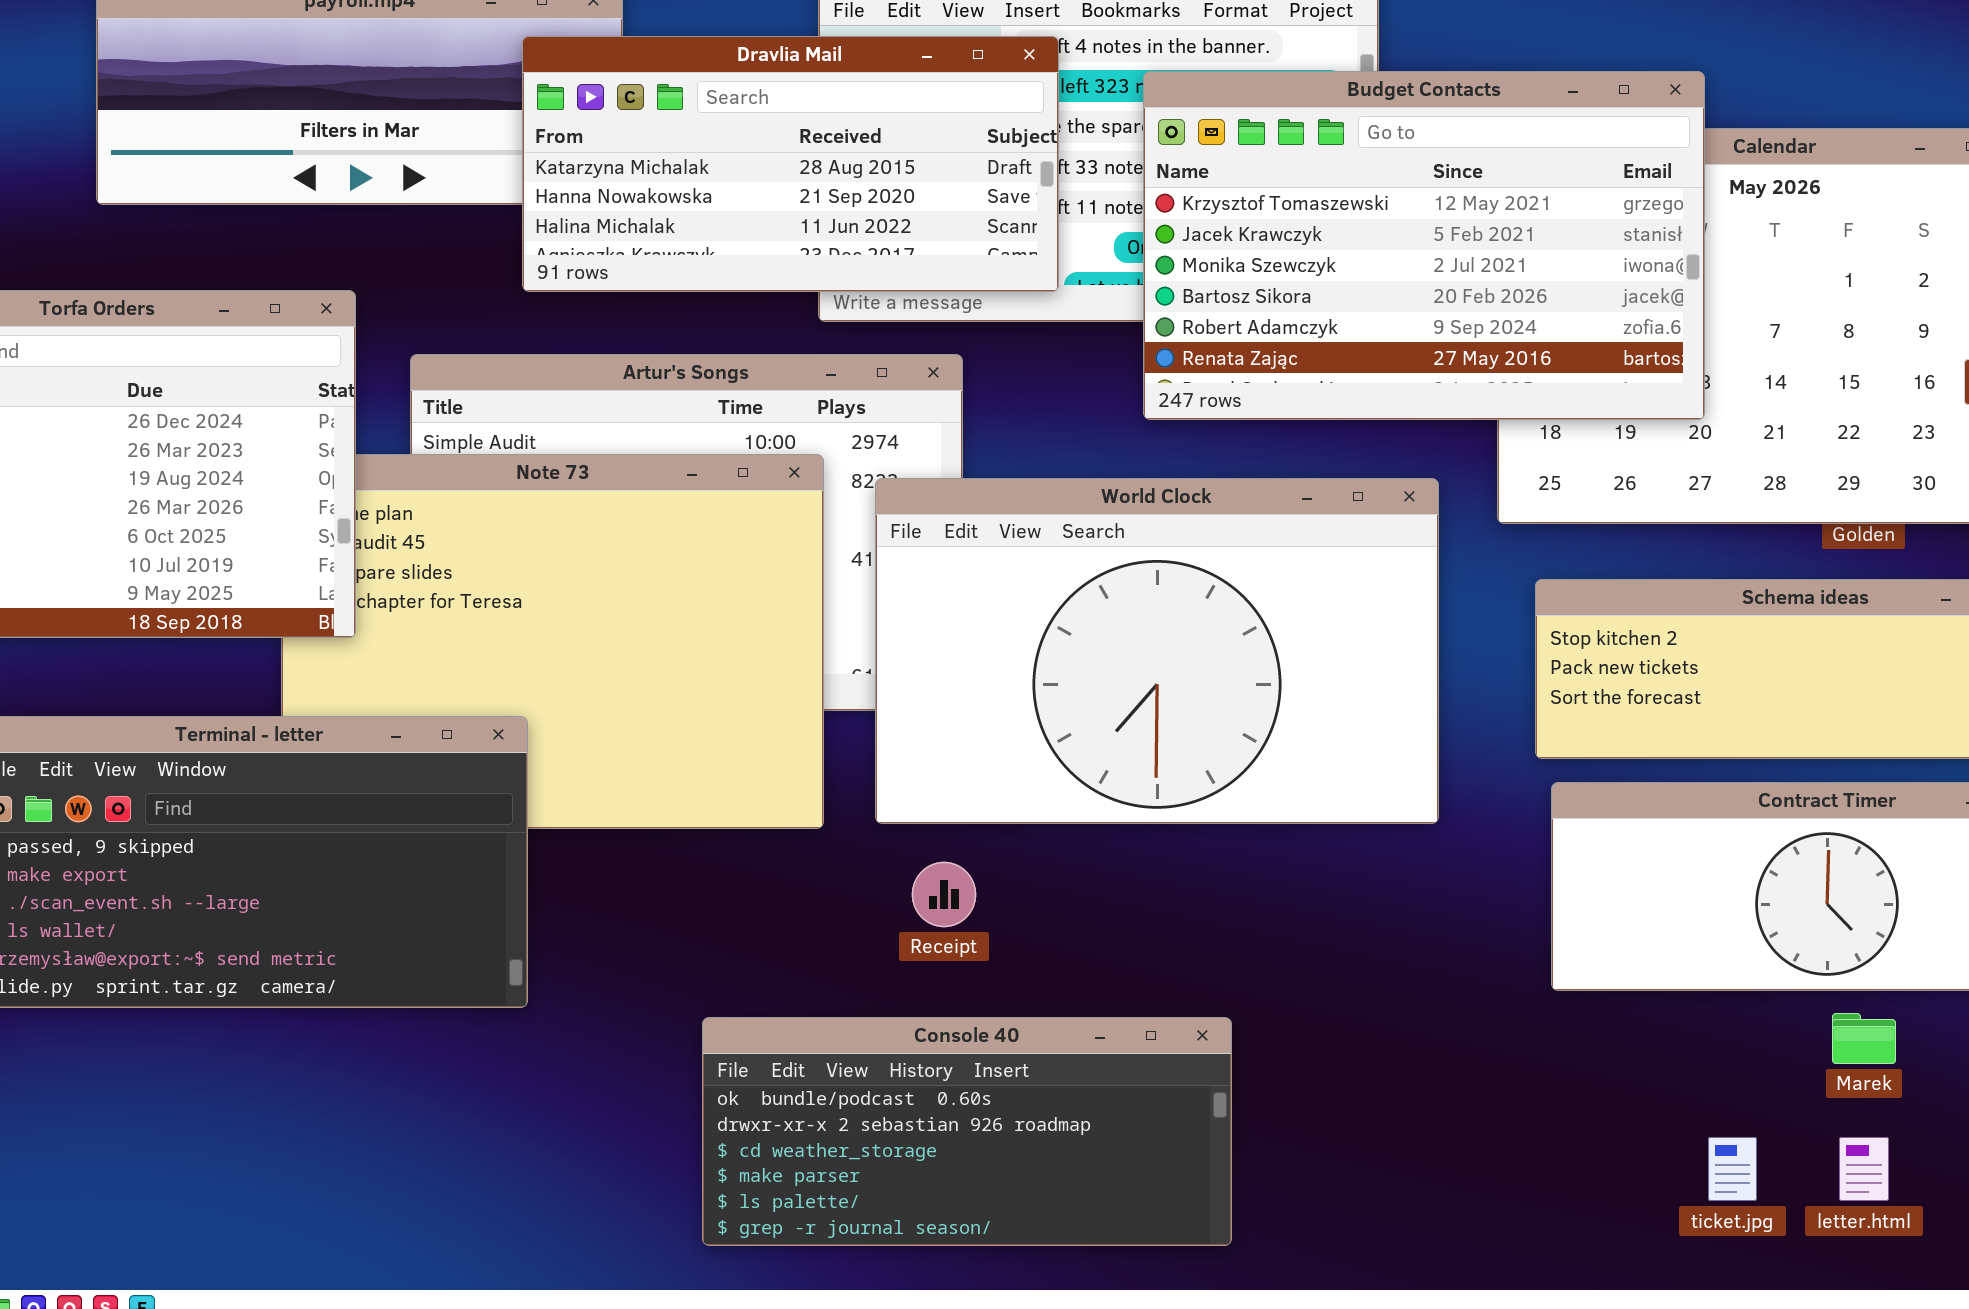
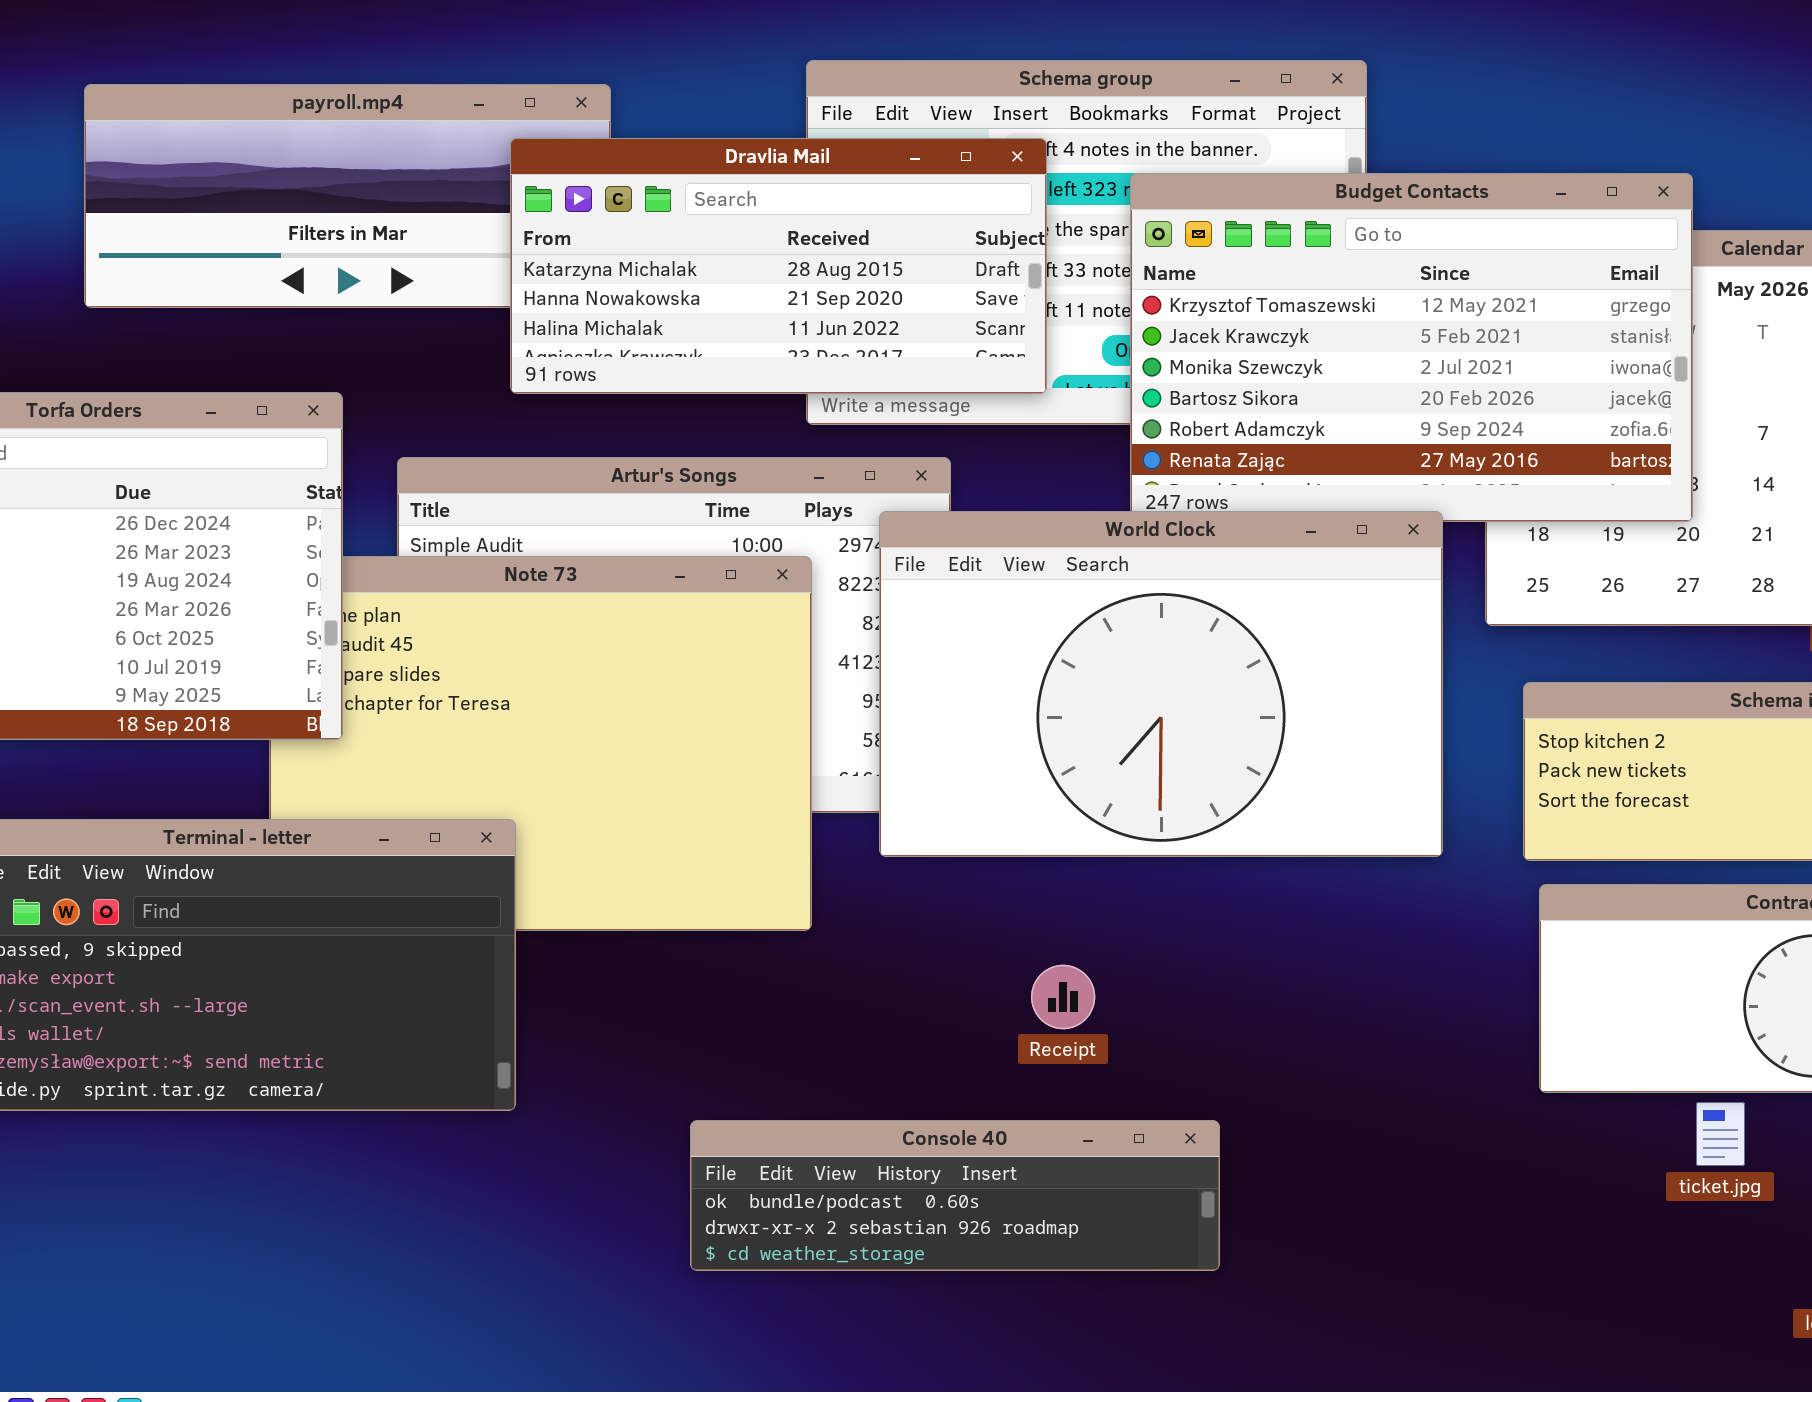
World Clock: [875,478,1439,824] -> [879,511,1443,857], moved
Receipt: [912,862,976,927] -> [1031,965,1095,1029], moved
Console 40: [702,1017,1232,1246] -> [690,1120,1220,1271], resized
ticket.jpg: [1708,1137,1757,1201] -> [1696,1102,1745,1166], moved

